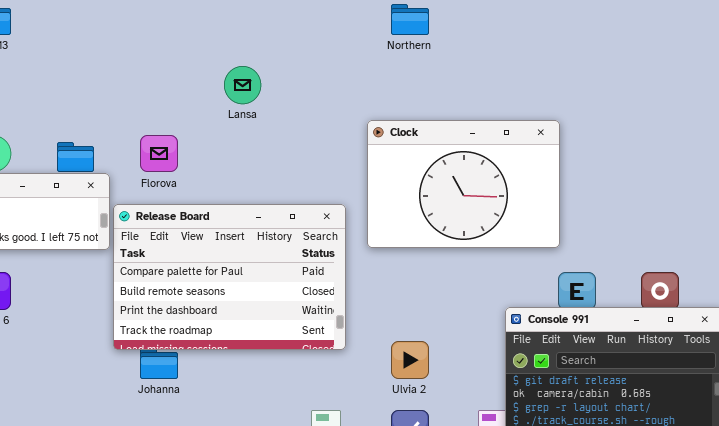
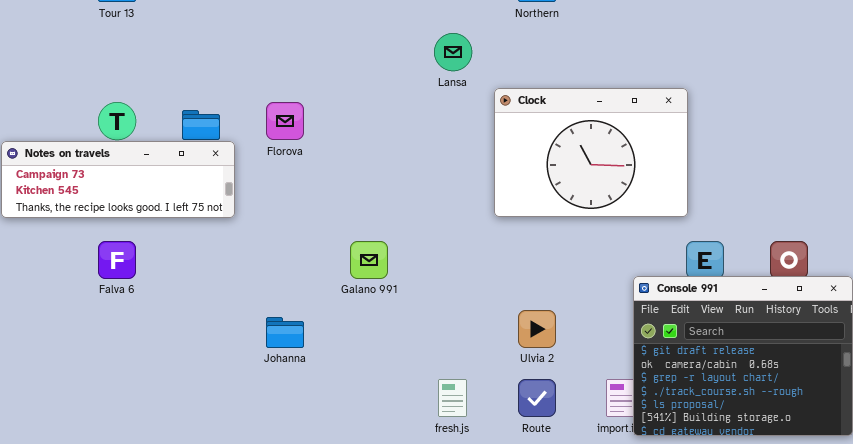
Lansa: [224,66,261,104] -> [434,33,472,71], moved
Release Board: [113,204,346,350] -> none, closed

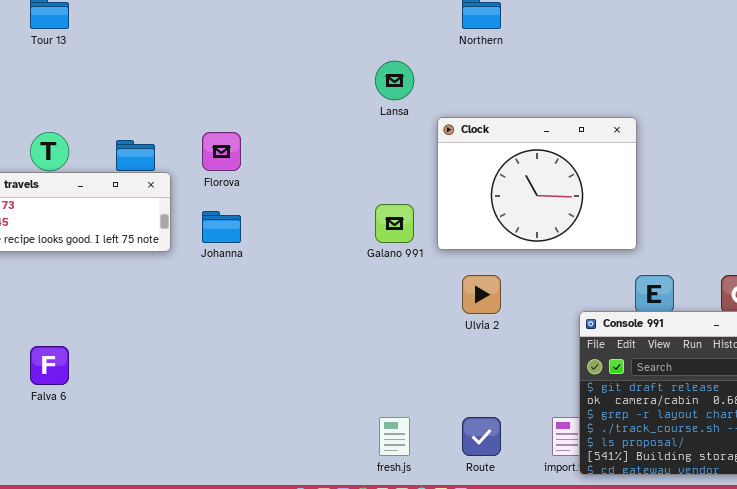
Falva 6: [98,241,136,279] -> [30,346,69,385], moved
Galano 991: [350,241,388,279] -> [375,204,414,243], moved
Ulvia 2: [518,310,556,348] -> [462,275,501,314], moved
Johanna: [266,317,304,348] -> [202,211,241,243], moved

